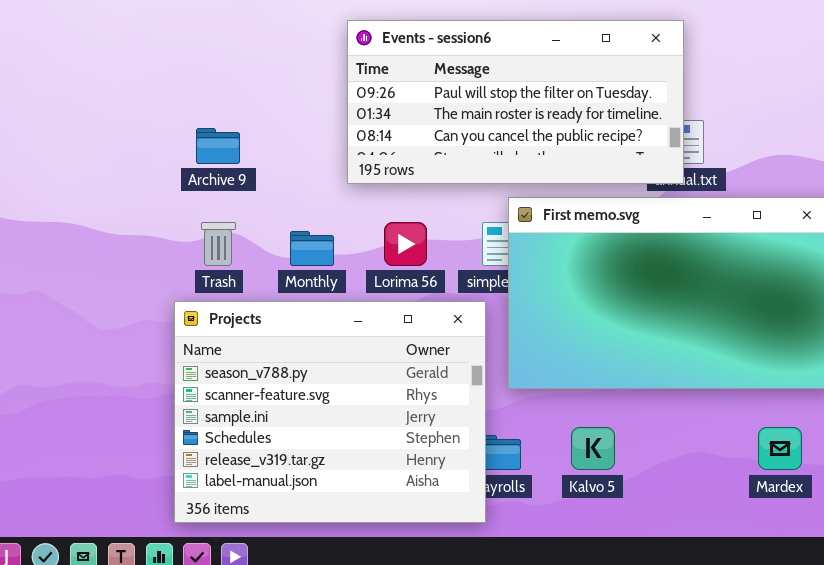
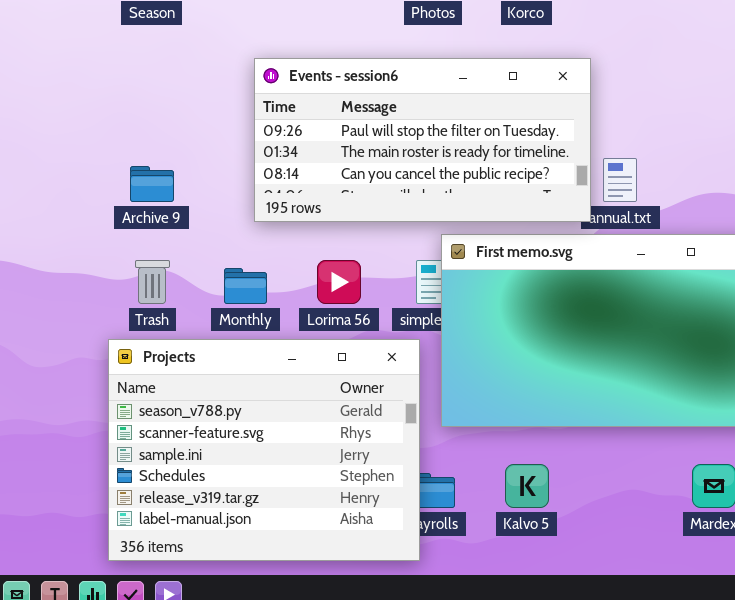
Events - session6: [347,20,684,184] -> [254,58,591,222], moved

